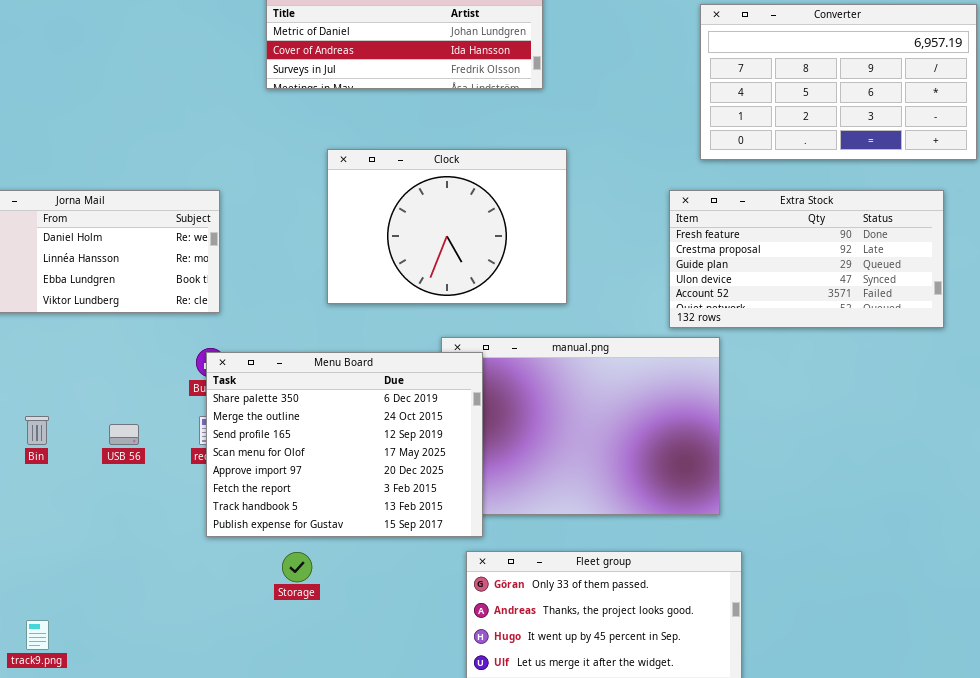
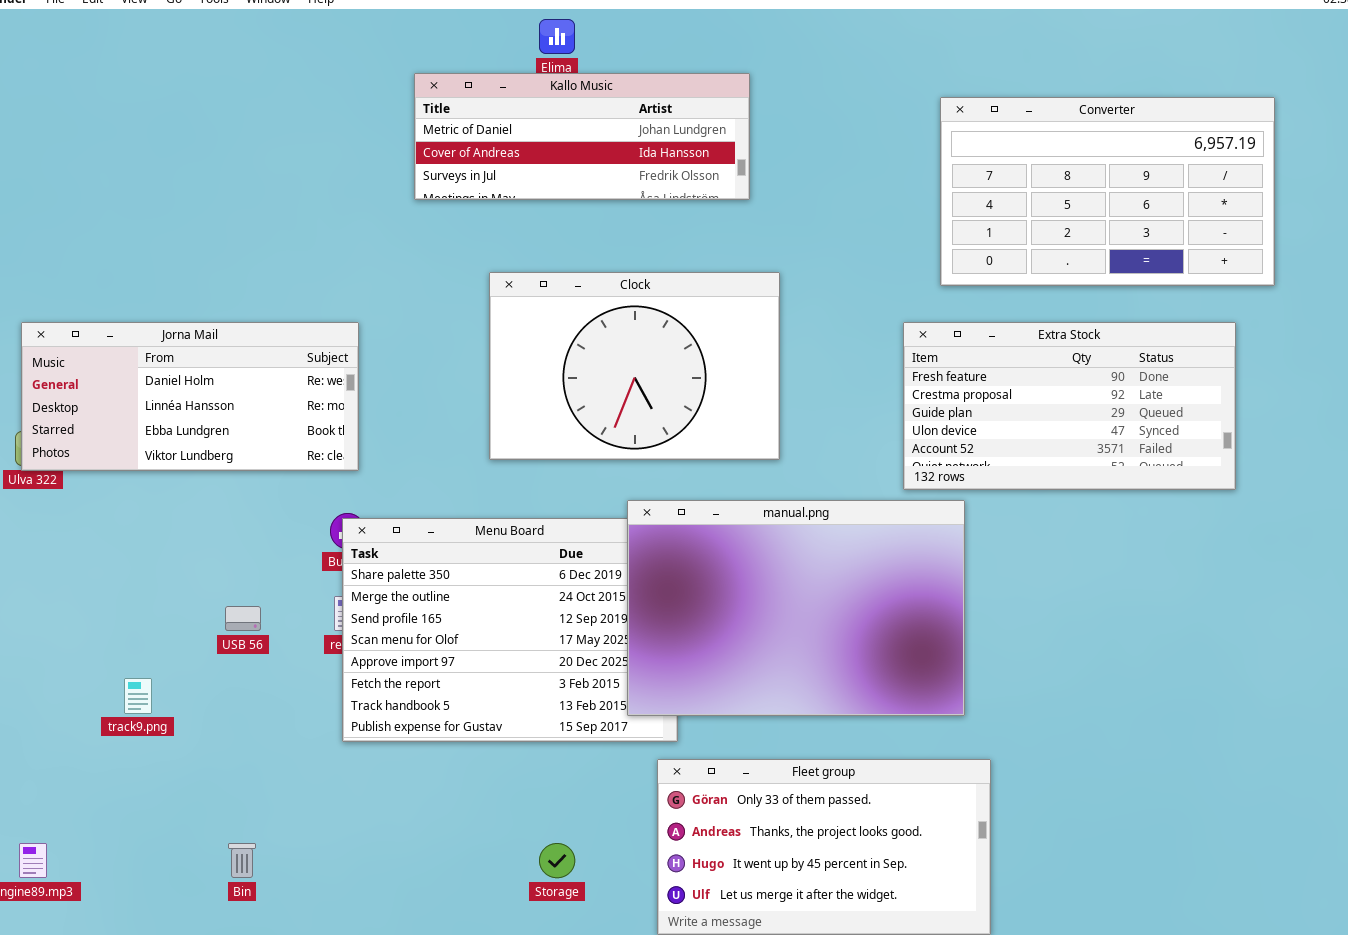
manual.png: [441,337,720,515] -> [627,500,965,716], raised
Bin: [25,416,49,445] -> [228,843,256,878], moved
Storage: [282,552,312,582] -> [539,843,575,878], moved
track9.png: [26,620,49,650] -> [124,678,152,714], moved

